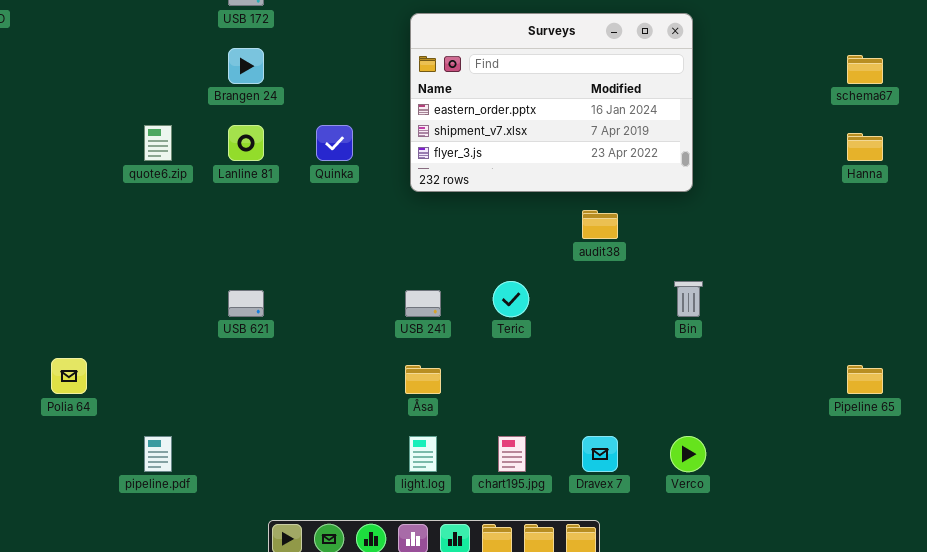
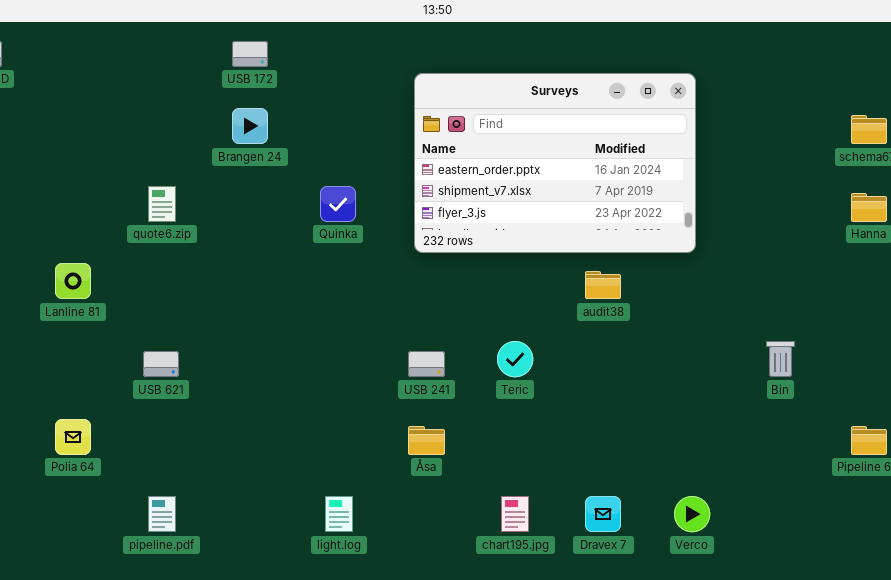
Lanline 81: [228,125,264,161] -> [55,263,91,299], moved
Bin: [674,281,703,317] -> [766,341,795,377], moved
USB 621: [228,290,264,317] -> [143,351,179,377], moved
light.log: [409,436,437,472] -> [325,496,353,532], moved

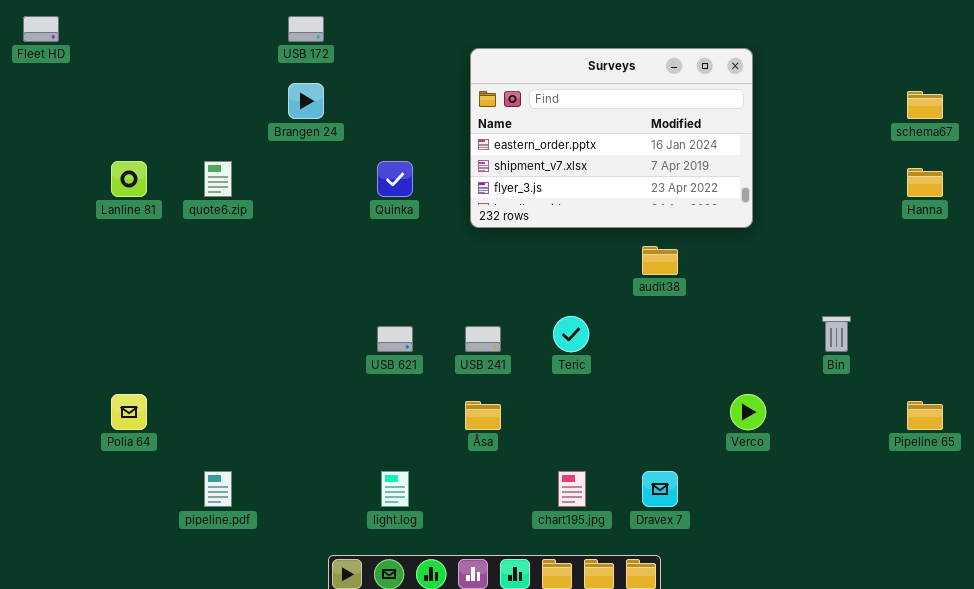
Lanline 81: [55,263,91,299] -> [111,161,147,197], moved
USB 621: [143,351,179,377] -> [377,326,413,352], moved
Verco: [674,496,710,532] -> [730,394,766,430], moved

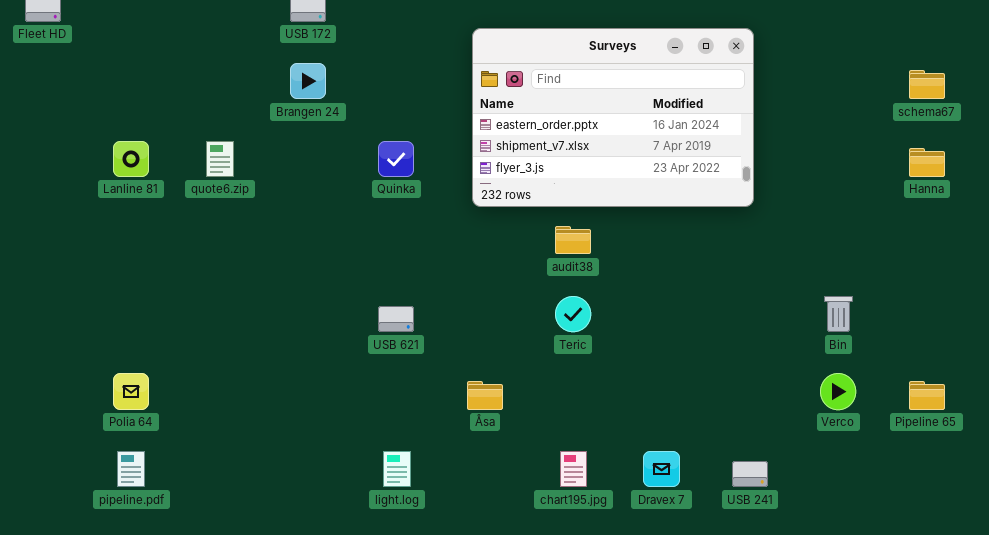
audit38: [642,246,678,275] -> [555,226,591,254], moved
USB 241: [465,326,501,352] -> [732,461,768,487], moved
Verco: [730,394,766,430] -> [820,373,856,410], moved
pipeline.pdf: [204,471,232,507] -> [117,451,145,487], moved

